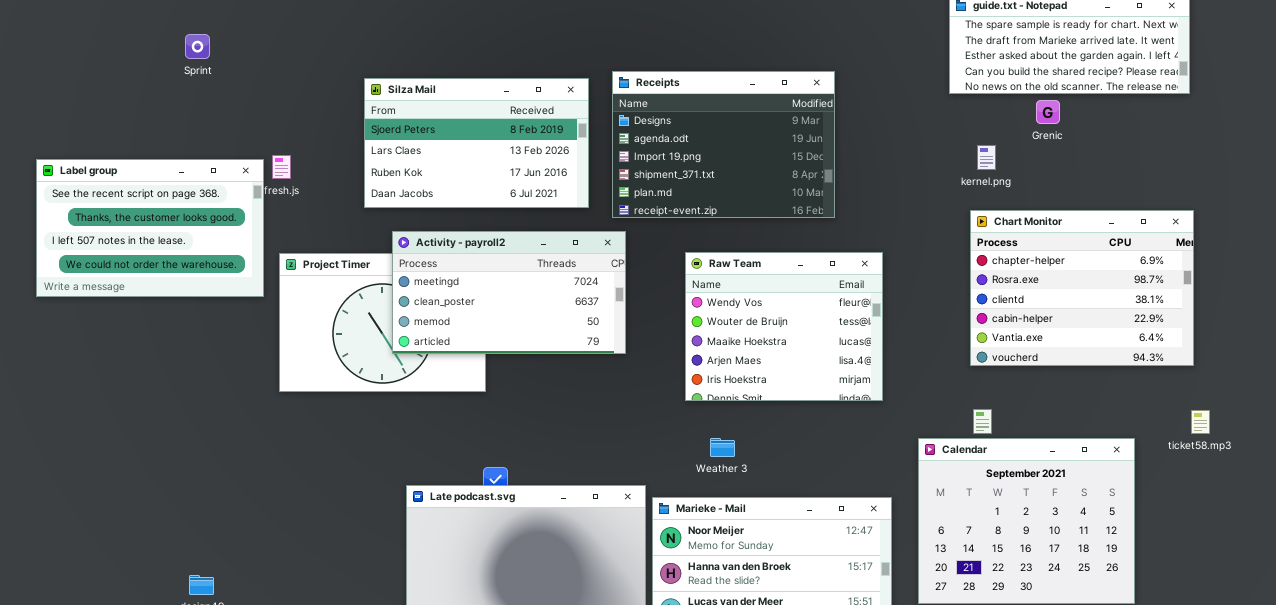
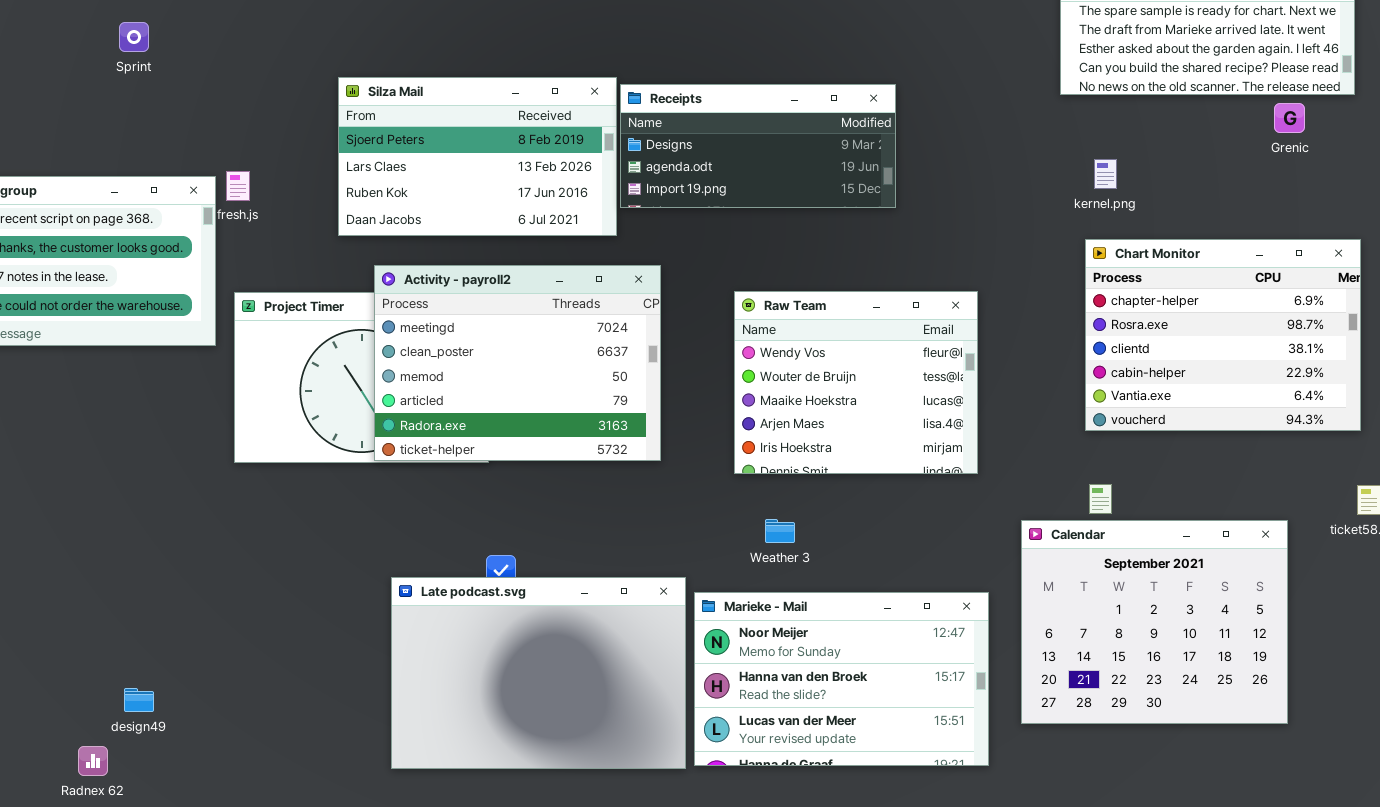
Receipts: [612,71,835,218] -> [620,84,896,208], moved, resized
Grenic: [1036,100,1060,124] -> [1274,103,1305,133], moved
Activity - payroll2: [392,231,626,354] -> [374,265,661,461], resized

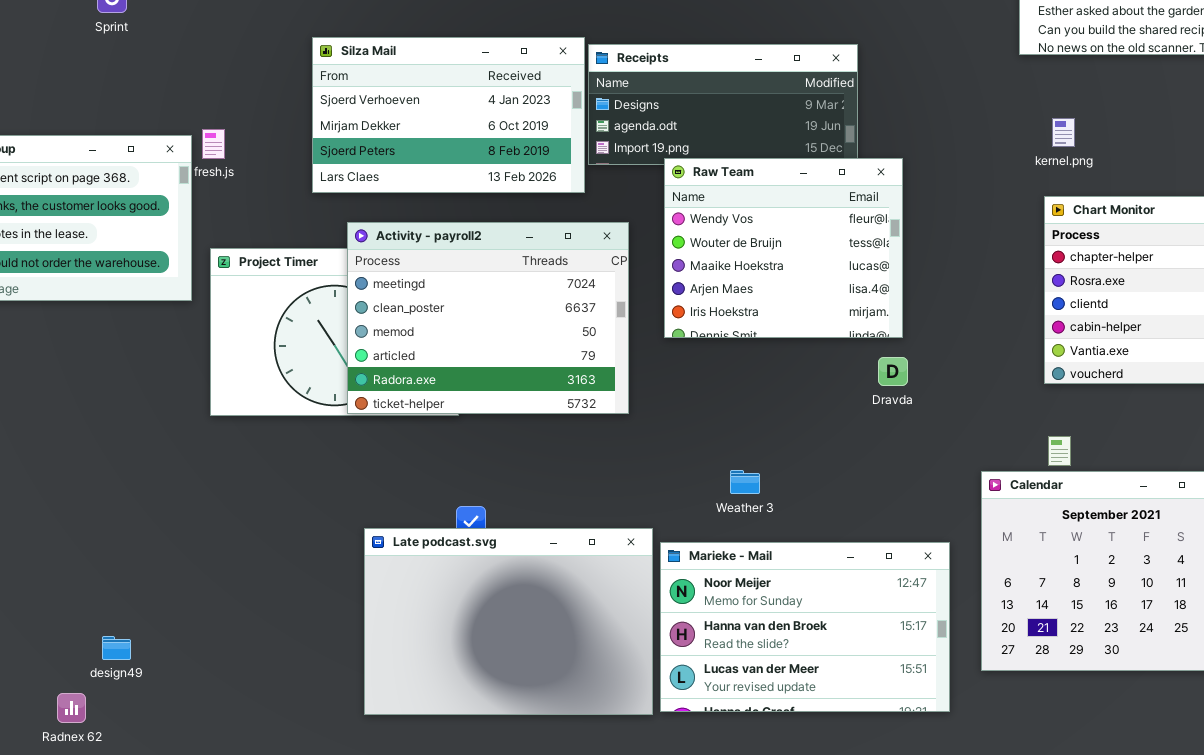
Silza Mail: [338,77,617,236] -> [312,37,585,193], scrolled up 2 rows
Raw Team: [734,291,978,474] -> [664,158,903,338], moved

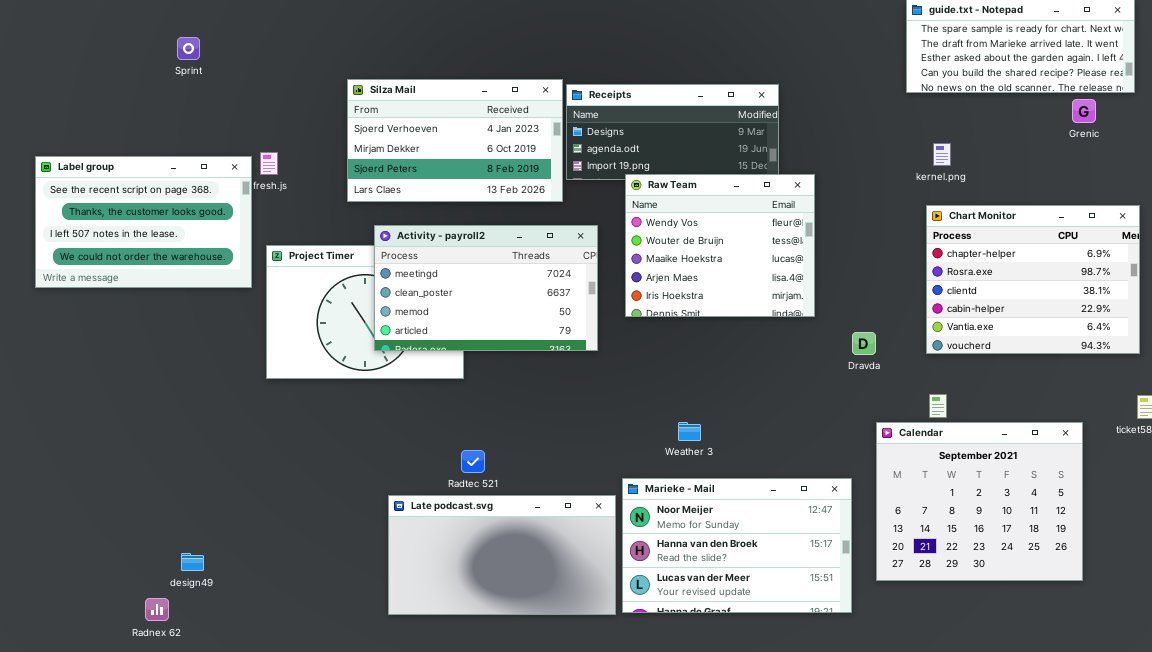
Activity - payroll2: [347,222,629,414] -> [374,225,598,351], resized
Dravda: [878,357,908,386] -> [852,332,876,355], moved
Late podcast.svg: [364,528,653,715] -> [388,495,616,615], resized

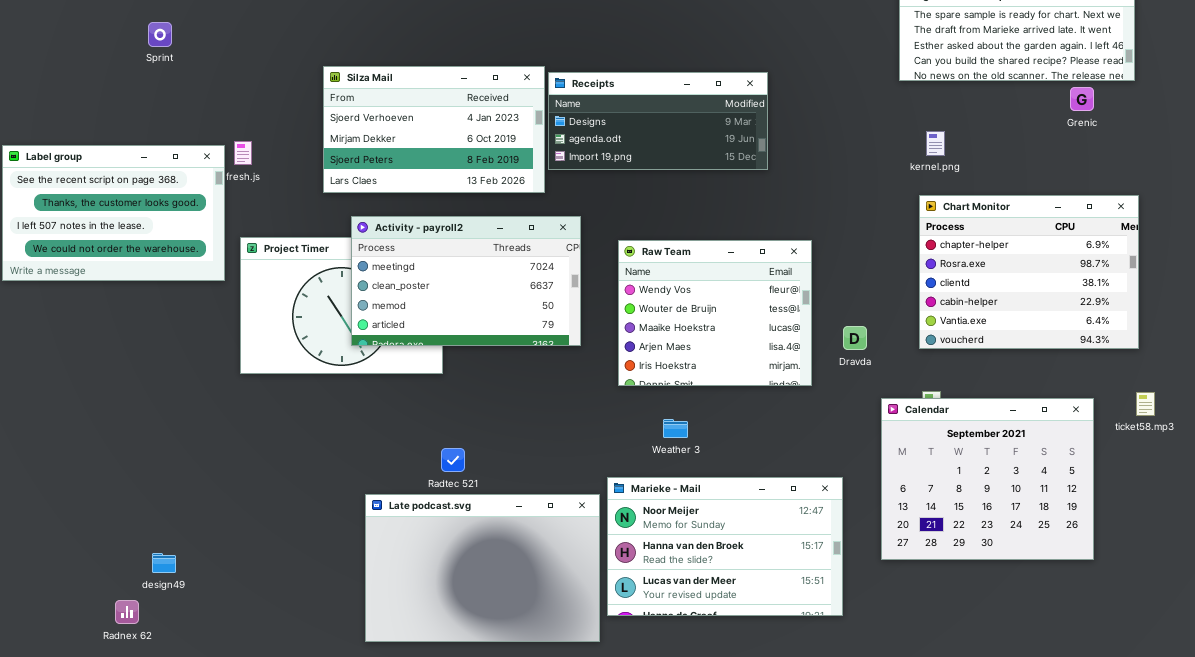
Raw Team: [625,174,815,317] -> [618,240,812,386], moved
Calendar: [876,422,1083,581] -> [881,398,1094,560], moved
Late podcast.svg: [388,495,616,615] -> [365,494,600,642], resized

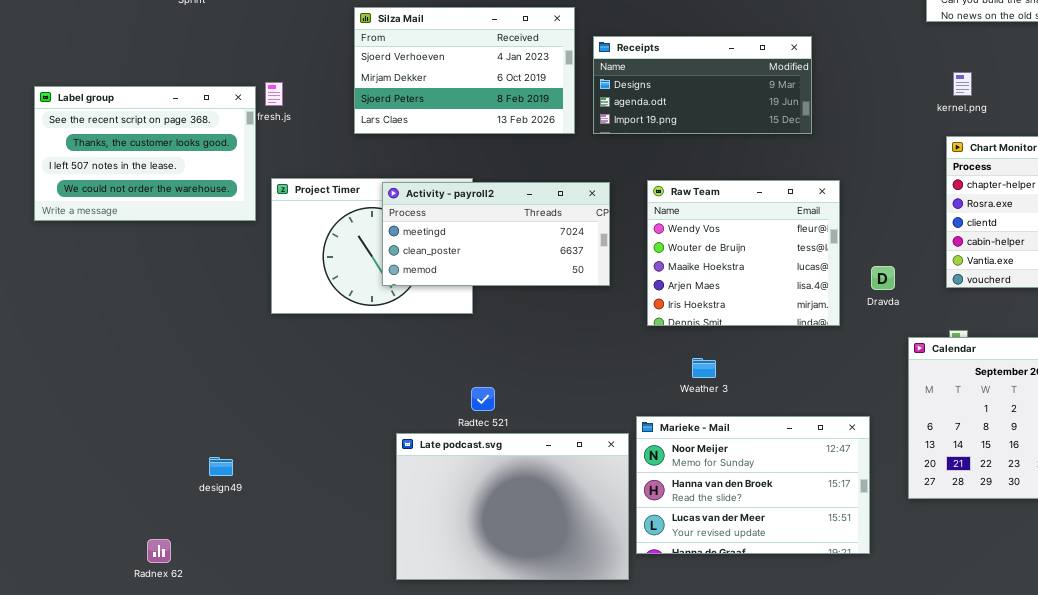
Receipts: [548,72,768,170] -> [593,36,812,134], moved
Activity - payroll2: [351,216,581,346] -> [382,182,610,286], resized
design49: [152,553,176,573] -> [209,457,233,476], moved

